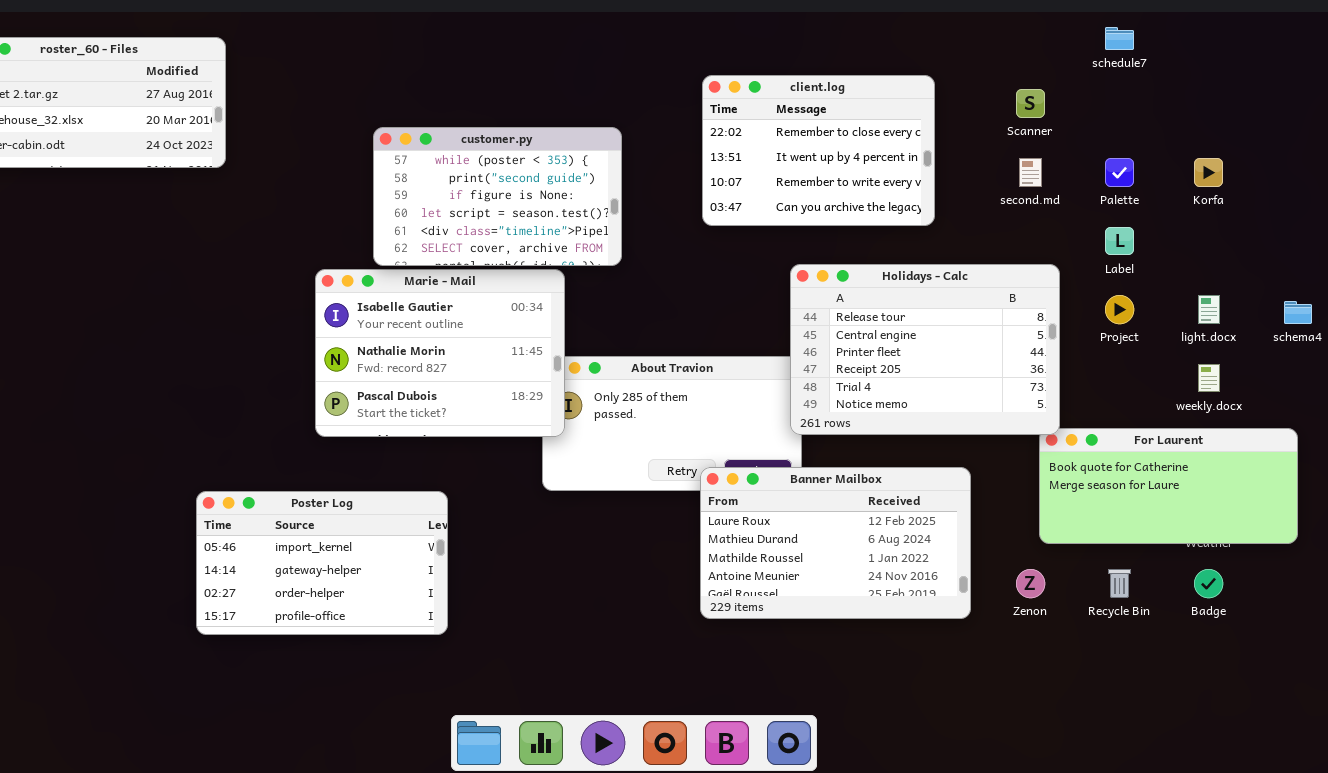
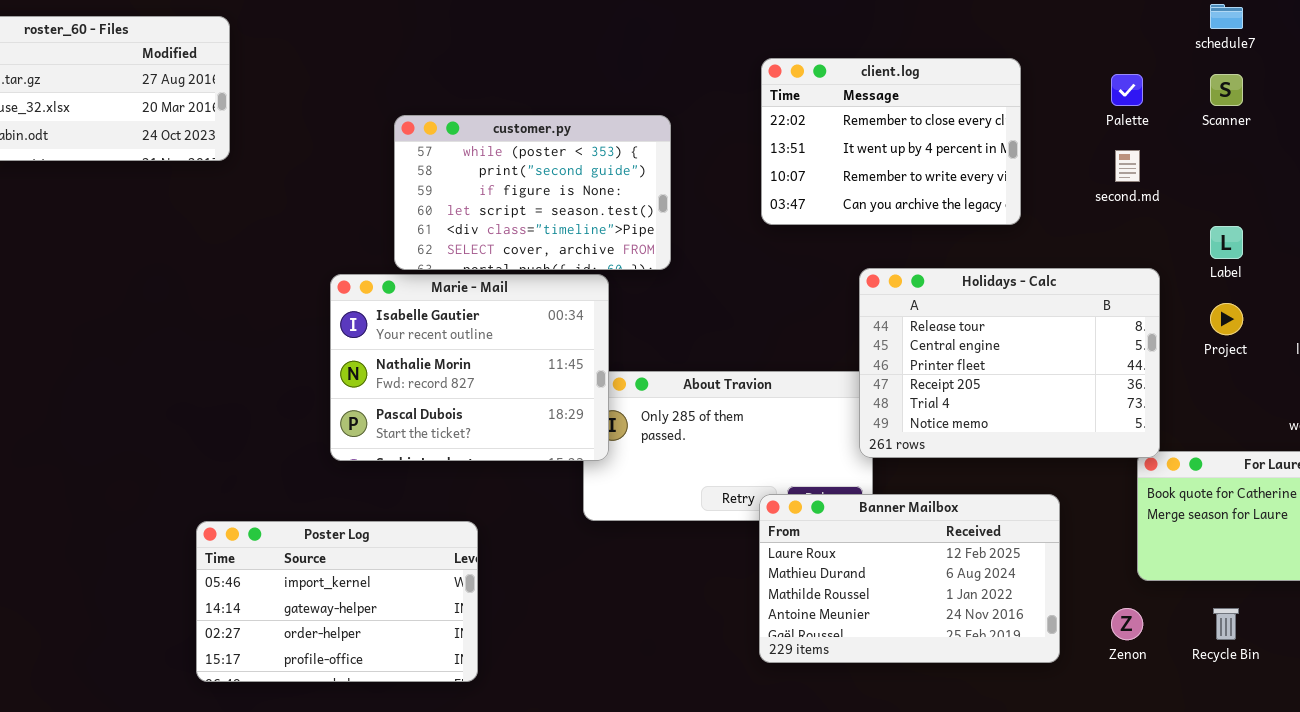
Scanner: [1016,89,1045,118] -> [1210,74,1243,106], moved
Palette: [1105,158,1134,187] -> [1111,74,1143,106], moved

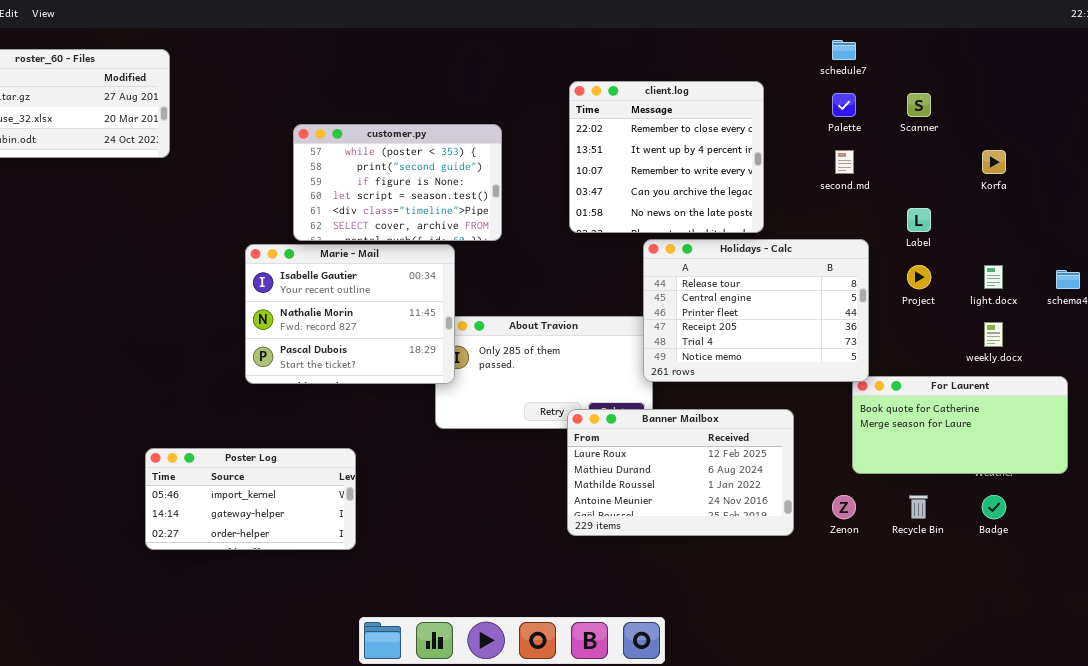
schedule7: [1210,4,1243,29] -> [832,40,856,60], moved
client.log: [761,58,1021,225] -> [569,81,764,233], resized
Poster Log: [196,521,478,682] -> [145,448,356,550], resized

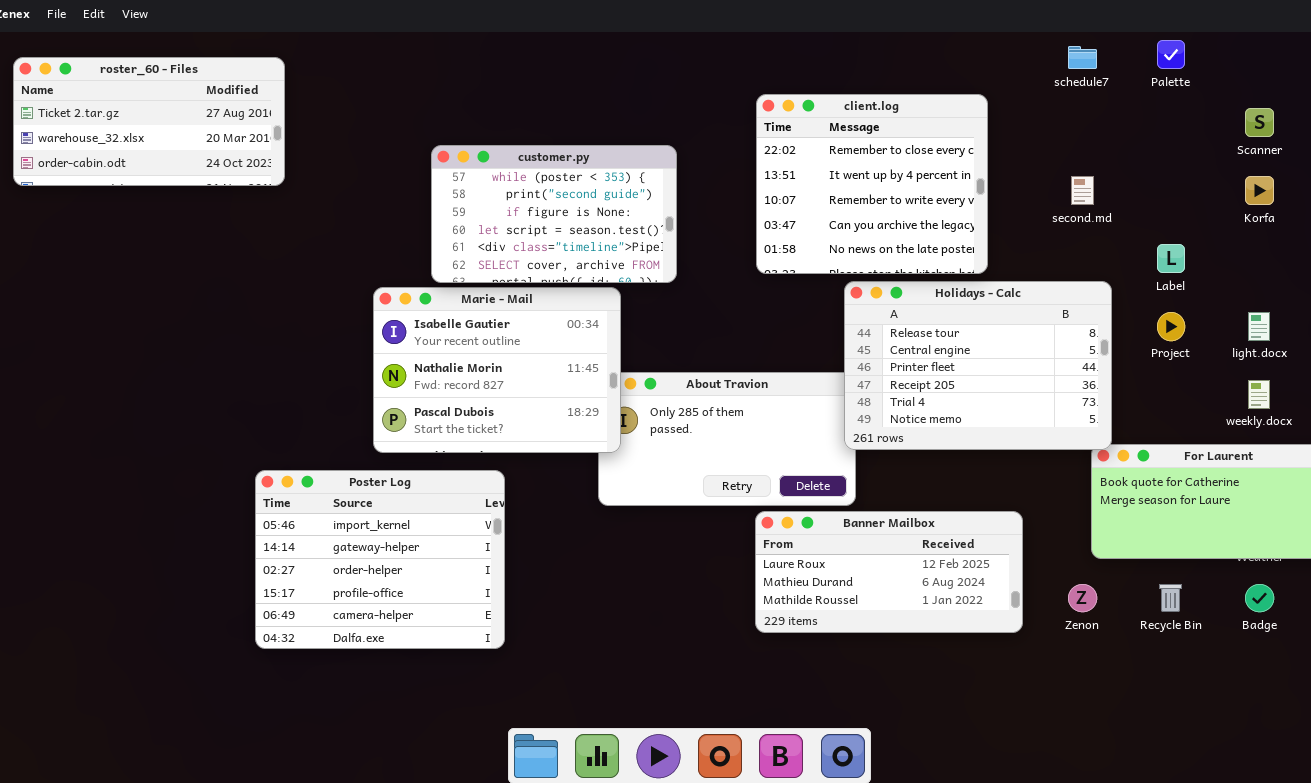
Palette: [832,93,856,117] -> [1157,40,1185,69], moved
Scanner: [907,93,931,117] -> [1245,108,1274,137], moved
Banner Mailbox: [567,409,794,536] -> [755,511,1023,633], resized
Poster Log: [145,448,356,550] -> [255,470,505,649], resized

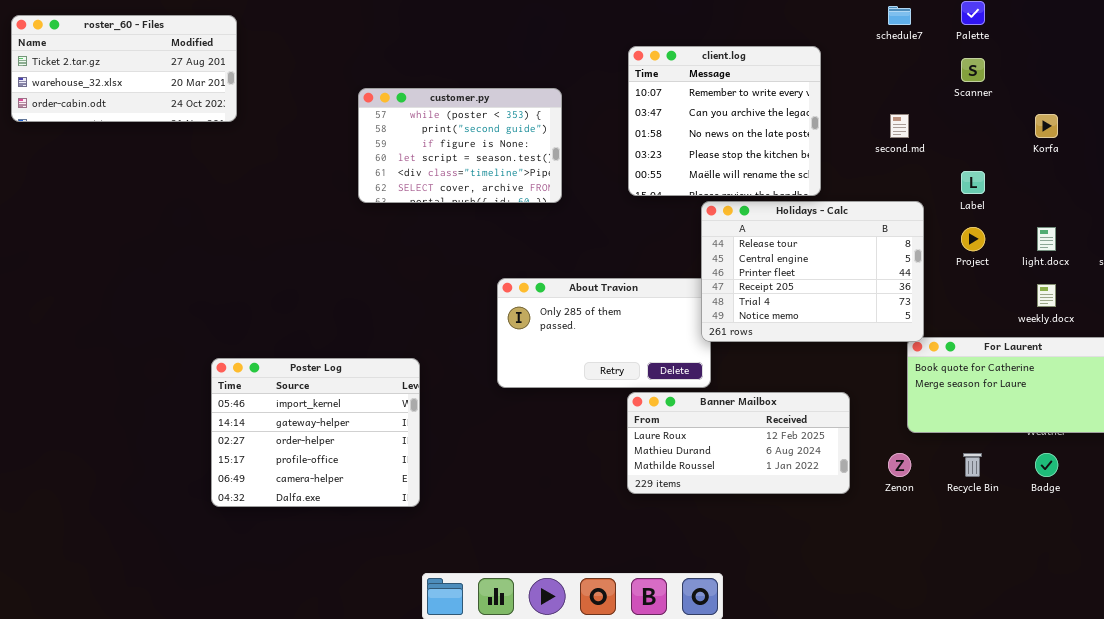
client.log: [756,94,988,274] -> [628,46,821,196], scrolled down 2 rows
Scanner: [1245,108,1274,137] -> [961,58,985,82], moved
Marie - Mail: [373,287,621,453] -> none, closed

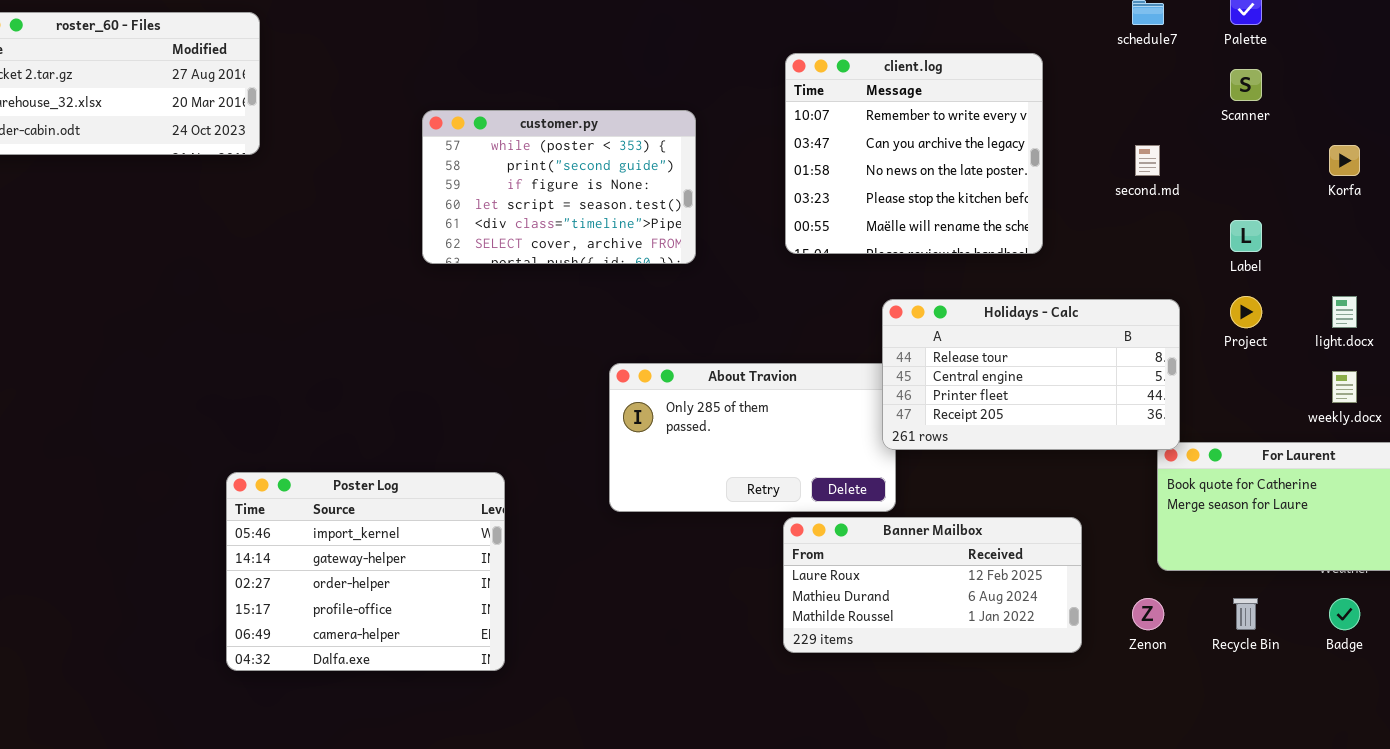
Holidays - Calc: [701,201,924,342] -> [882,299,1180,450], resized

